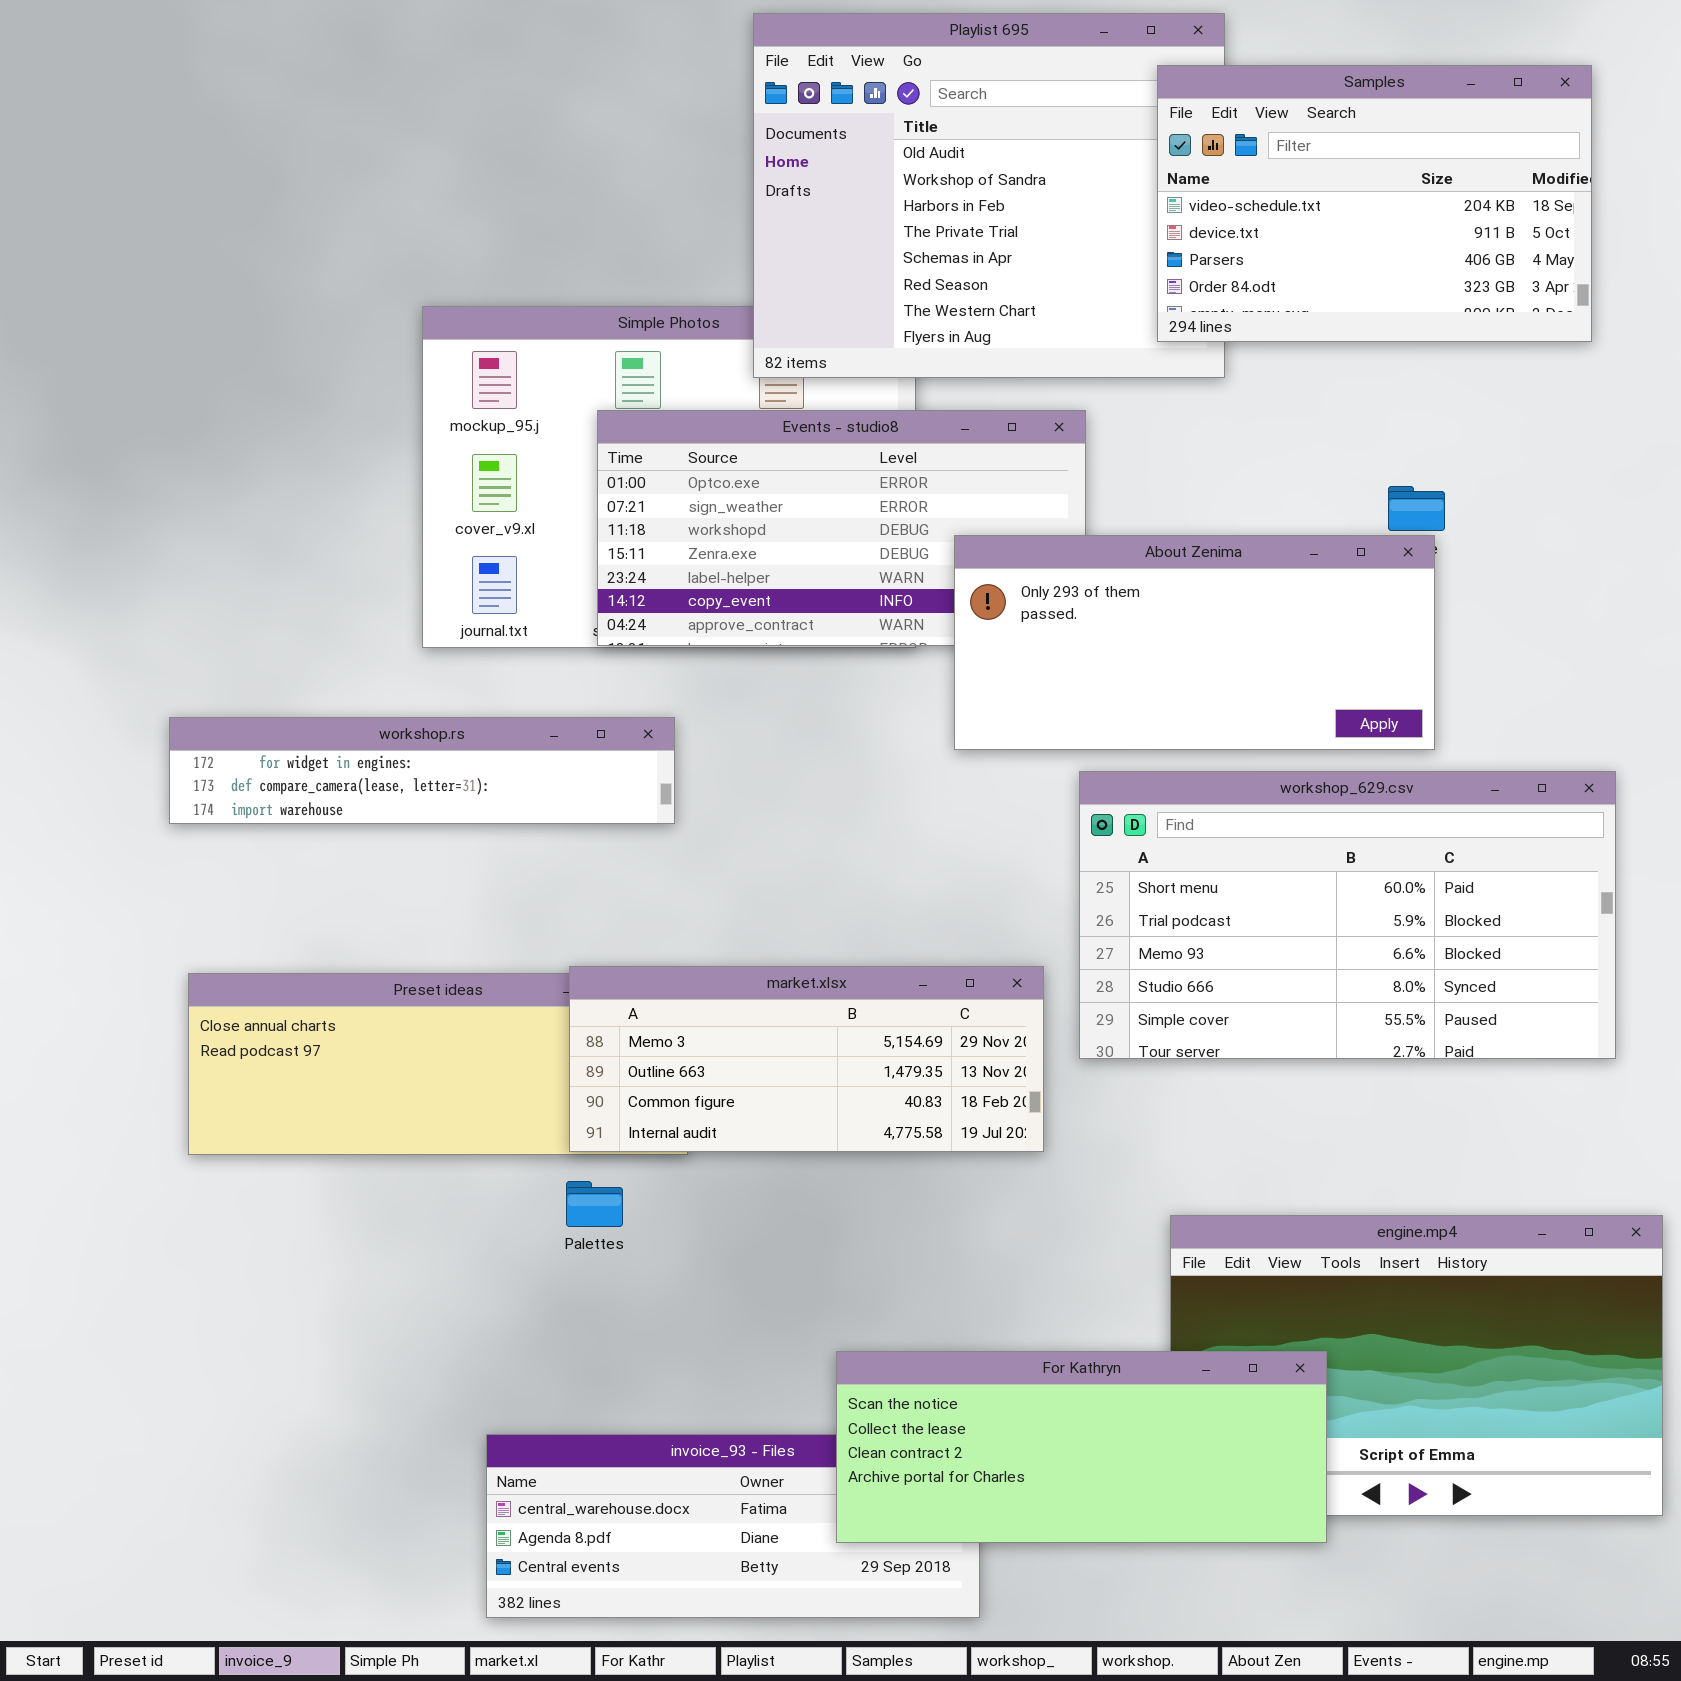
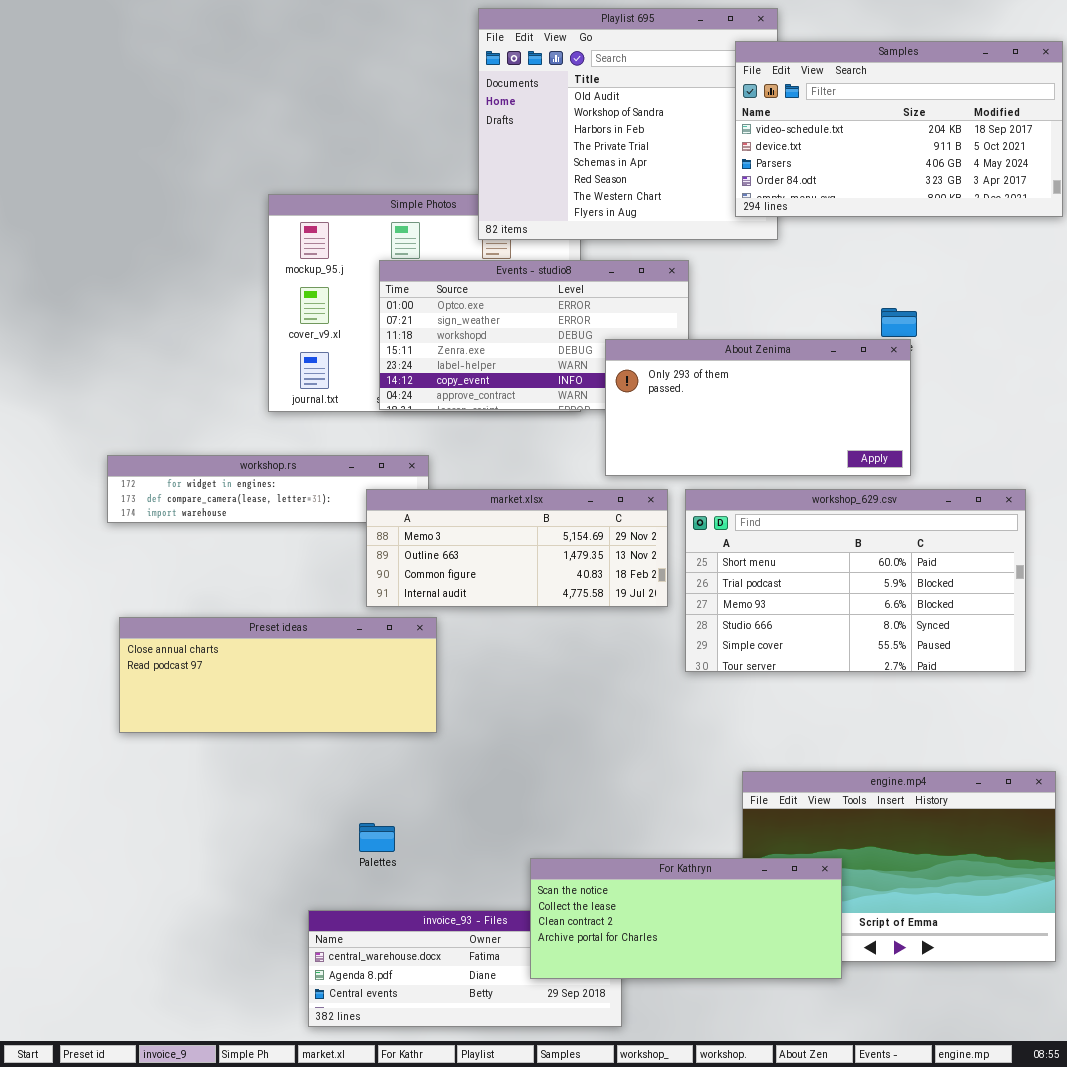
Samples: [1157,65,1592,342] -> [735,41,1063,217], resized
market.xlsx: [569,966,1044,1152] -> [366,489,668,607], moved
Palettes: [566,1181,623,1227] -> [359,823,395,852], moved

